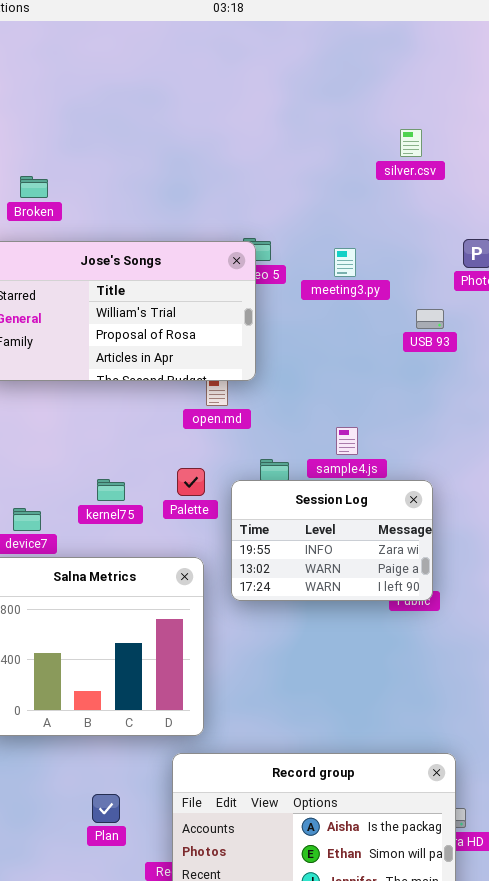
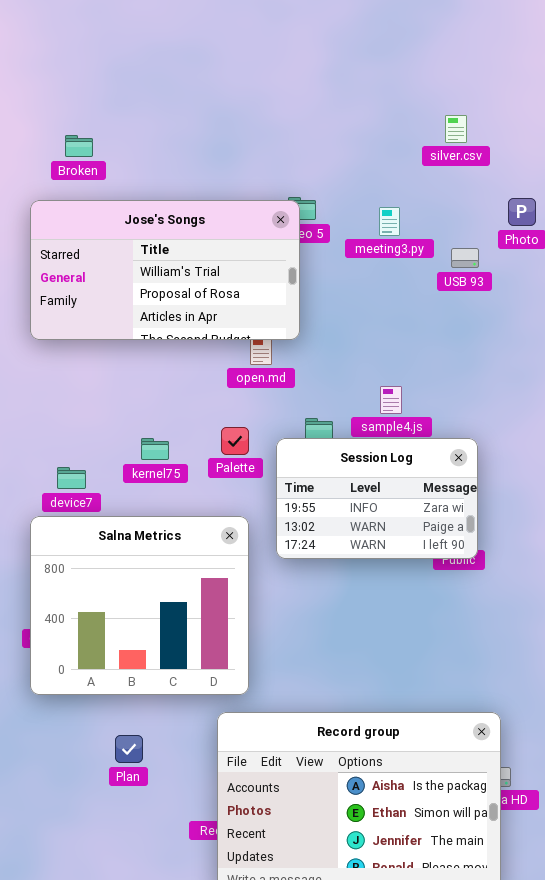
silver.csv: [400,129,422,157] -> [445,115,467,143], moved
USB 93: [416,309,444,329] -> [451,248,479,268], moved
Plan: [92,794,120,823] -> [115,735,143,763], moved

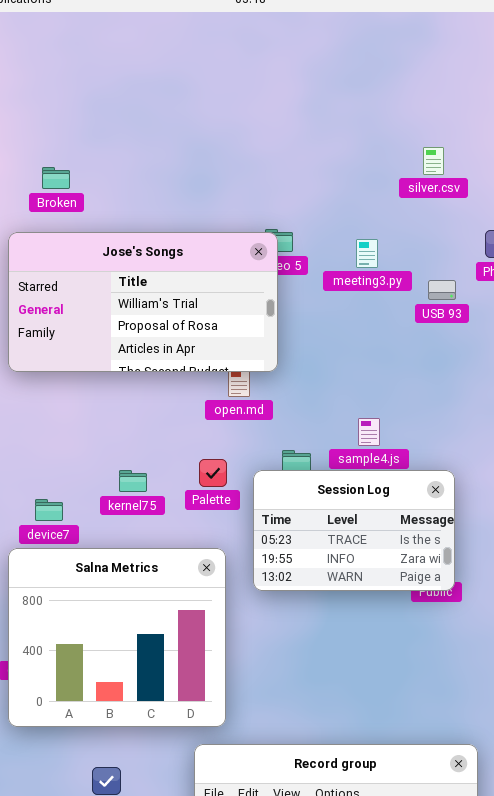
Session Log: [276,438,478,559] -> [253,470,455,591], scrolled up 1 row

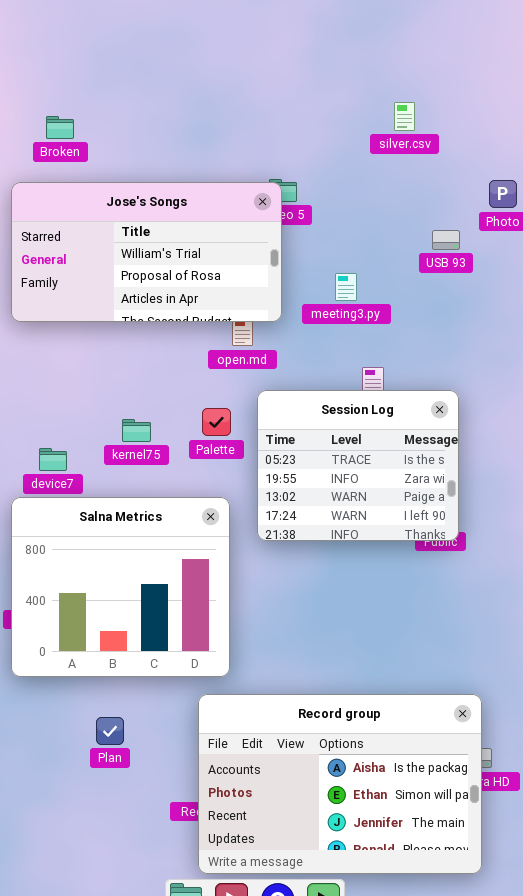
silver.csv: [423,147,444,175] -> [394,102,415,131], moved
meeting3.py: [356,239,378,268] -> [335,273,357,301], moved
Session Log: [253,470,455,591] -> [257,390,459,541], resized

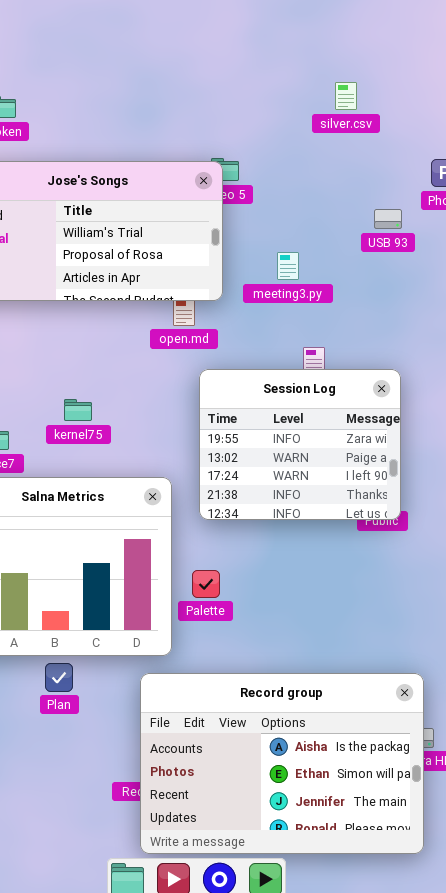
Session Log: [257,390,459,541] -> [199,369,401,520], scrolled down 1 row
Palette: [202,408,231,436] -> [192,570,220,598], moved
Plan: [96,717,124,745] -> [45,663,73,692], moved

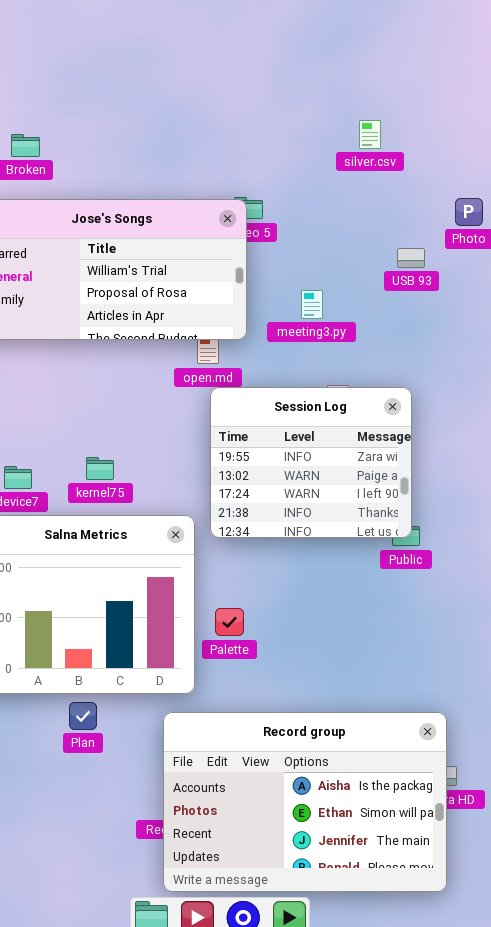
Session Log: [199,369,401,520] -> [210,387,412,538], moved
kernel75: [64,399,92,421] -> [86,457,114,480], moved

